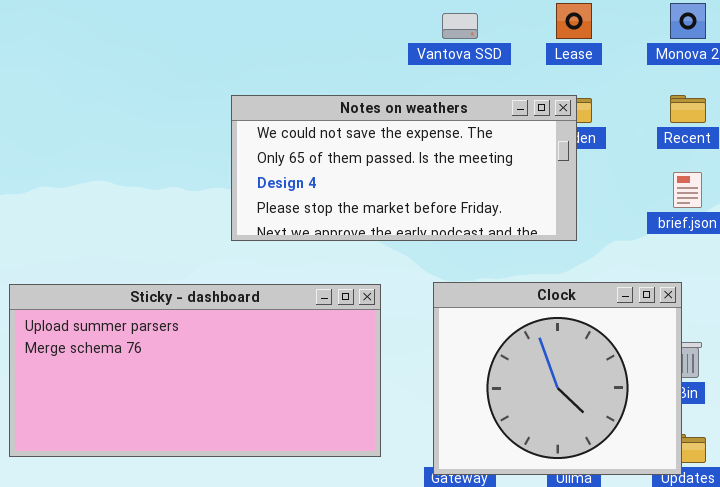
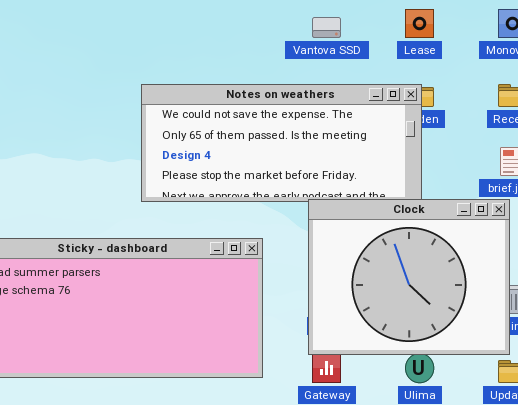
Clock: [433,282,682,475] -> [308,199,510,355], moved

